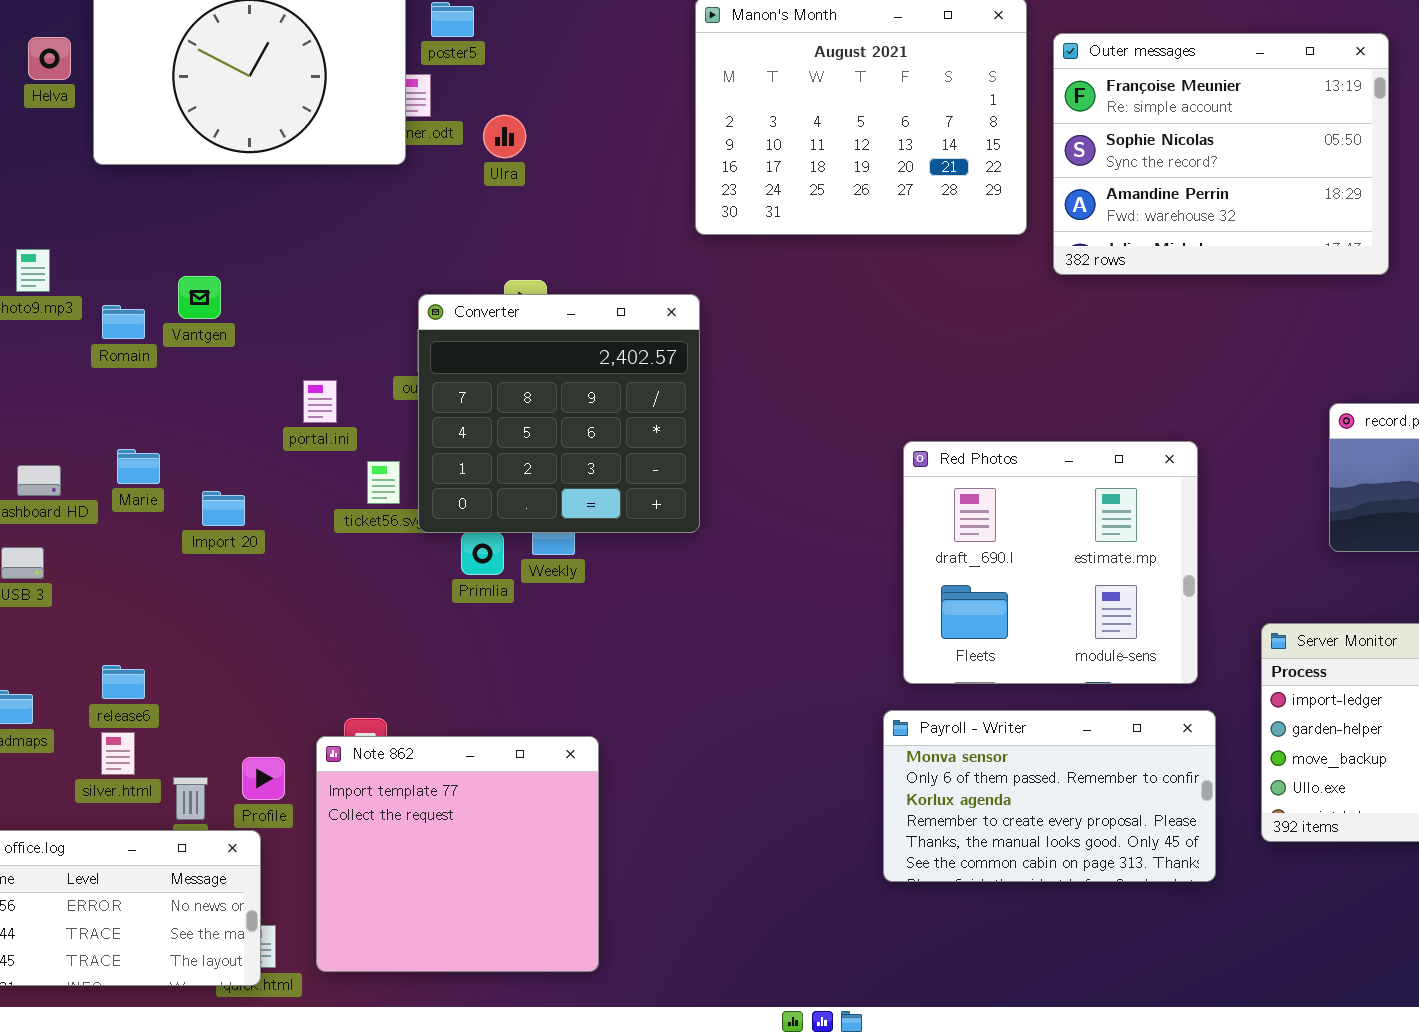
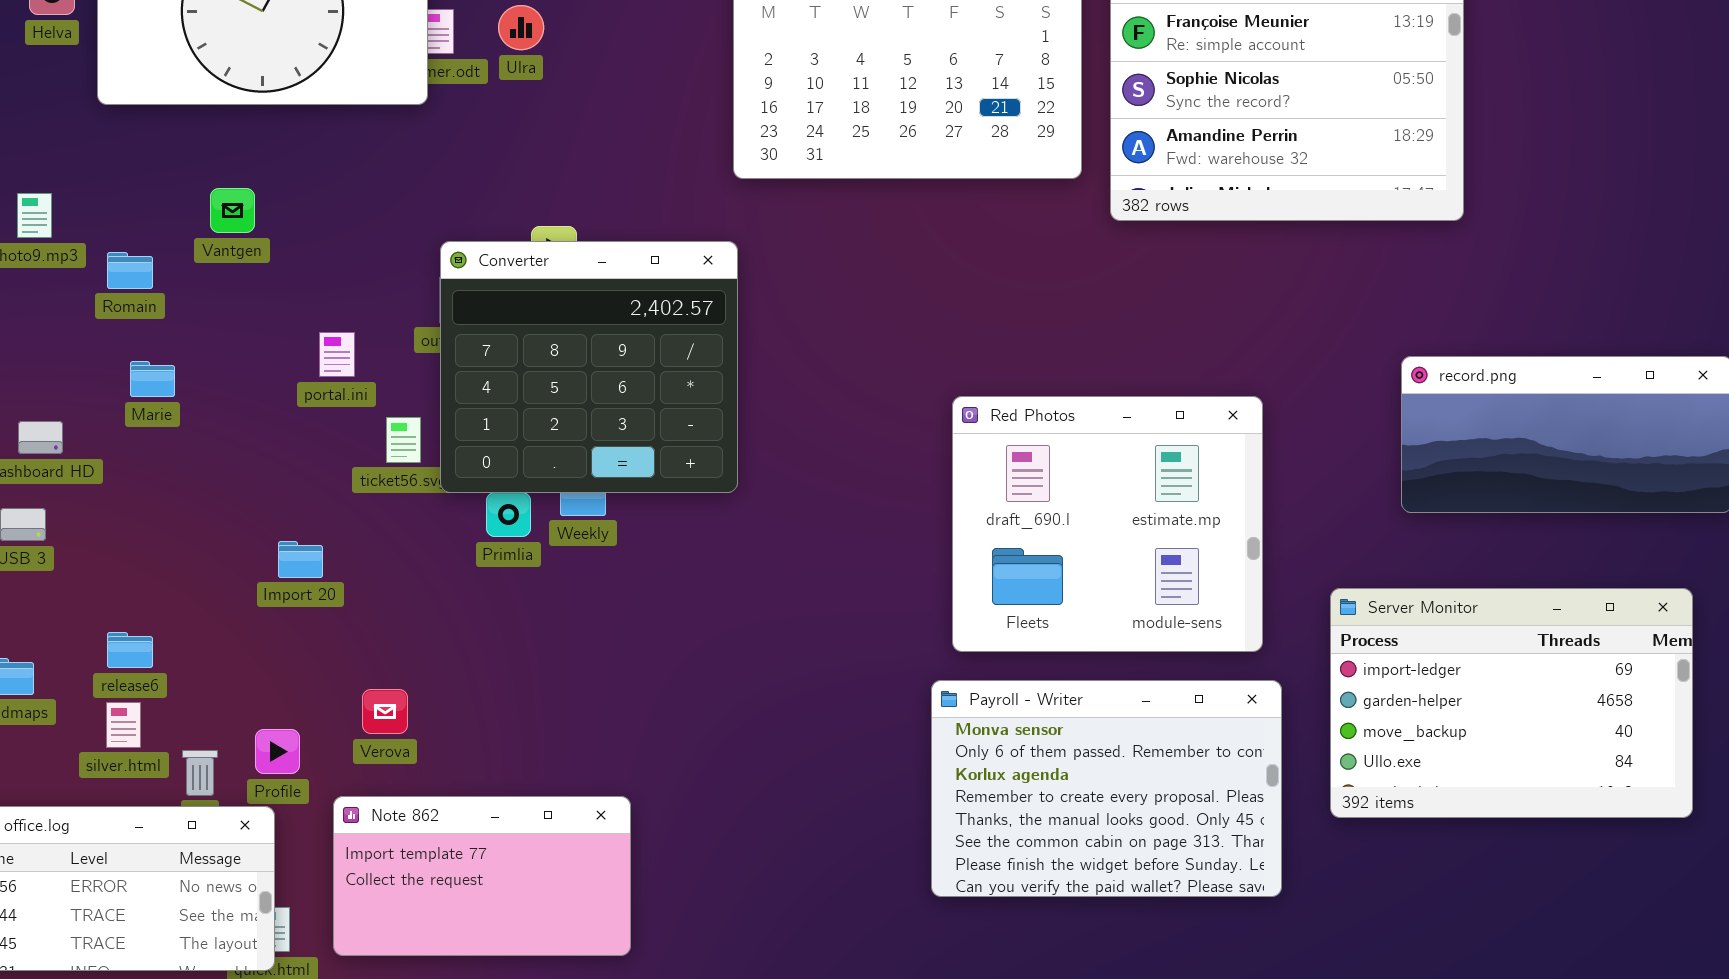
Ulra: [483,115,526,158] -> [498,5,544,50], moved
Vantgen: [178,276,221,319] -> [210,188,255,233], moved
Marie: [117,449,160,484] -> [130,361,175,397], moved
Import 20: [202,491,245,526] -> [278,541,323,578], moved
Payroll - Writer: [883,710,1216,882] -> [931,680,1282,897], resized
Note 862: [316,736,599,972] -> [333,796,631,956], resized

